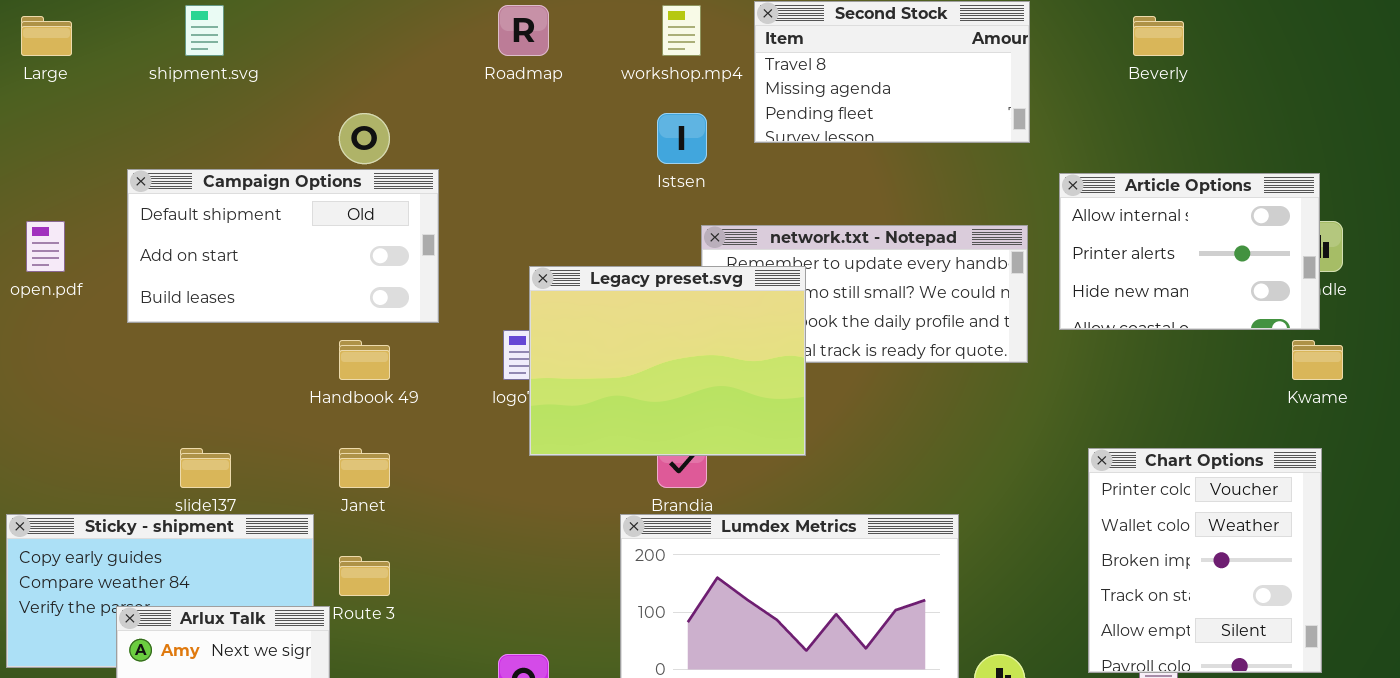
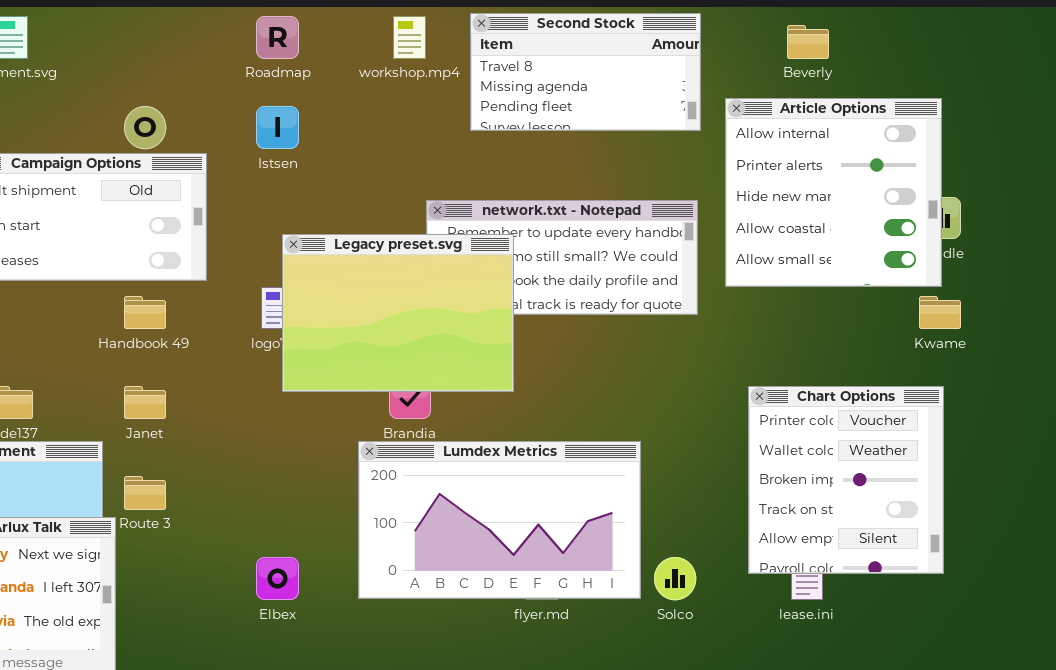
Istsen: [657,113,707,164] -> [256,106,299,149], moved
Article Options: [1059,173,1320,330] -> [725,98,942,287], resized

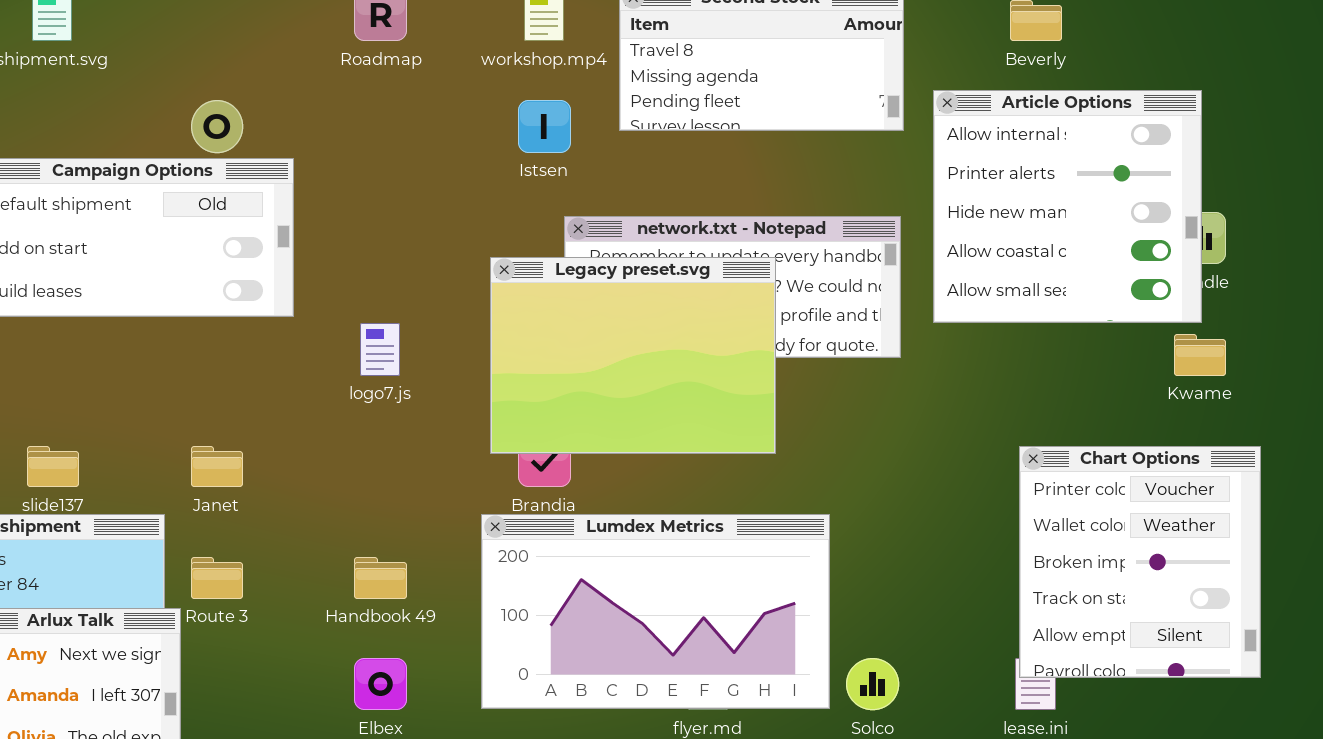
Istsen: [256,106,299,149] -> [518,100,571,153], moved
Legacy preset.svg: [282,234,514,392] -> [490,257,776,454], moved
Handbook 49: [124,296,166,329] -> [354,557,407,599], moved
Chart Options: [748,386,944,574] -> [1019,446,1261,678], moved

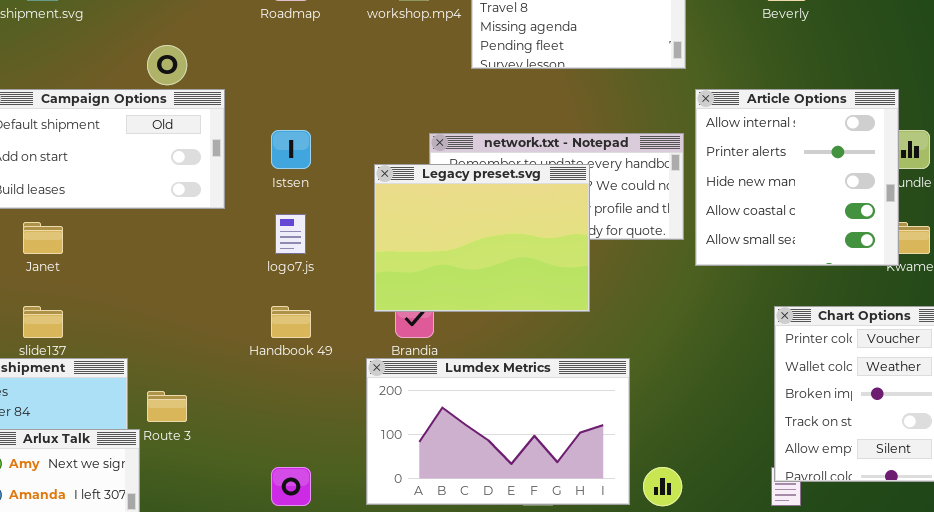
Article Options: [933,90,1202,323] -> [695,89,899,266], moved
Istsen: [518,100,571,153] -> [271,130,311,169], moved
Janet: [191,446,243,487] -> [23,222,63,254], moved
Handbook 49: [354,557,407,599] -> [271,306,311,338], moved

